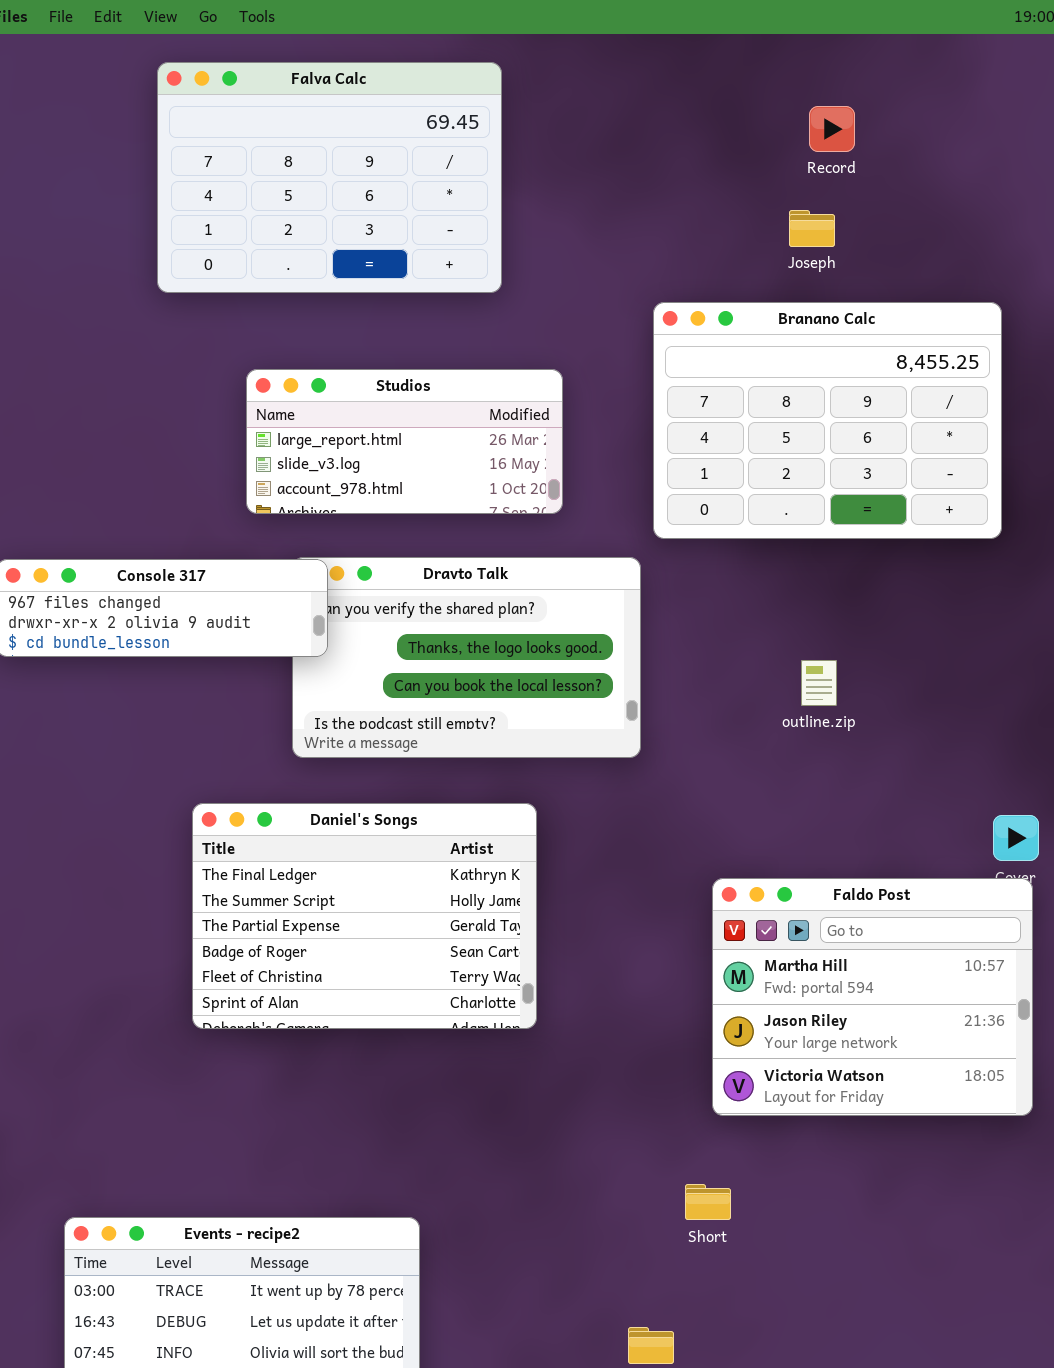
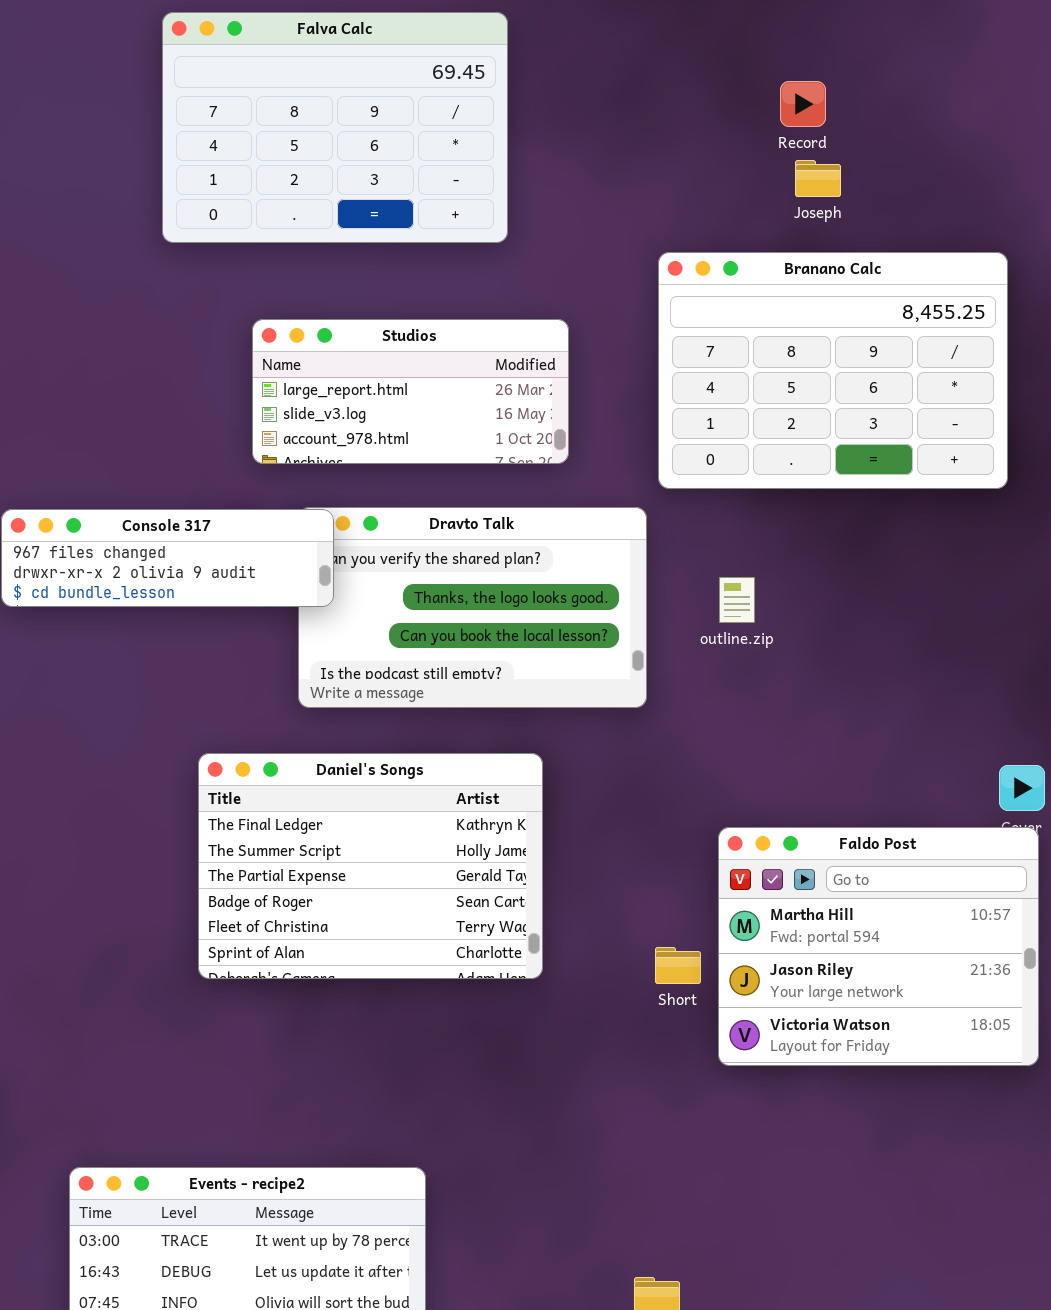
Record: [809,106,855,152] -> [780,81,826,127], moved
outline.zip: [801,660,837,706] -> [719,577,755,623], moved
Short: [685,1184,731,1220] -> [655,947,701,984], moved

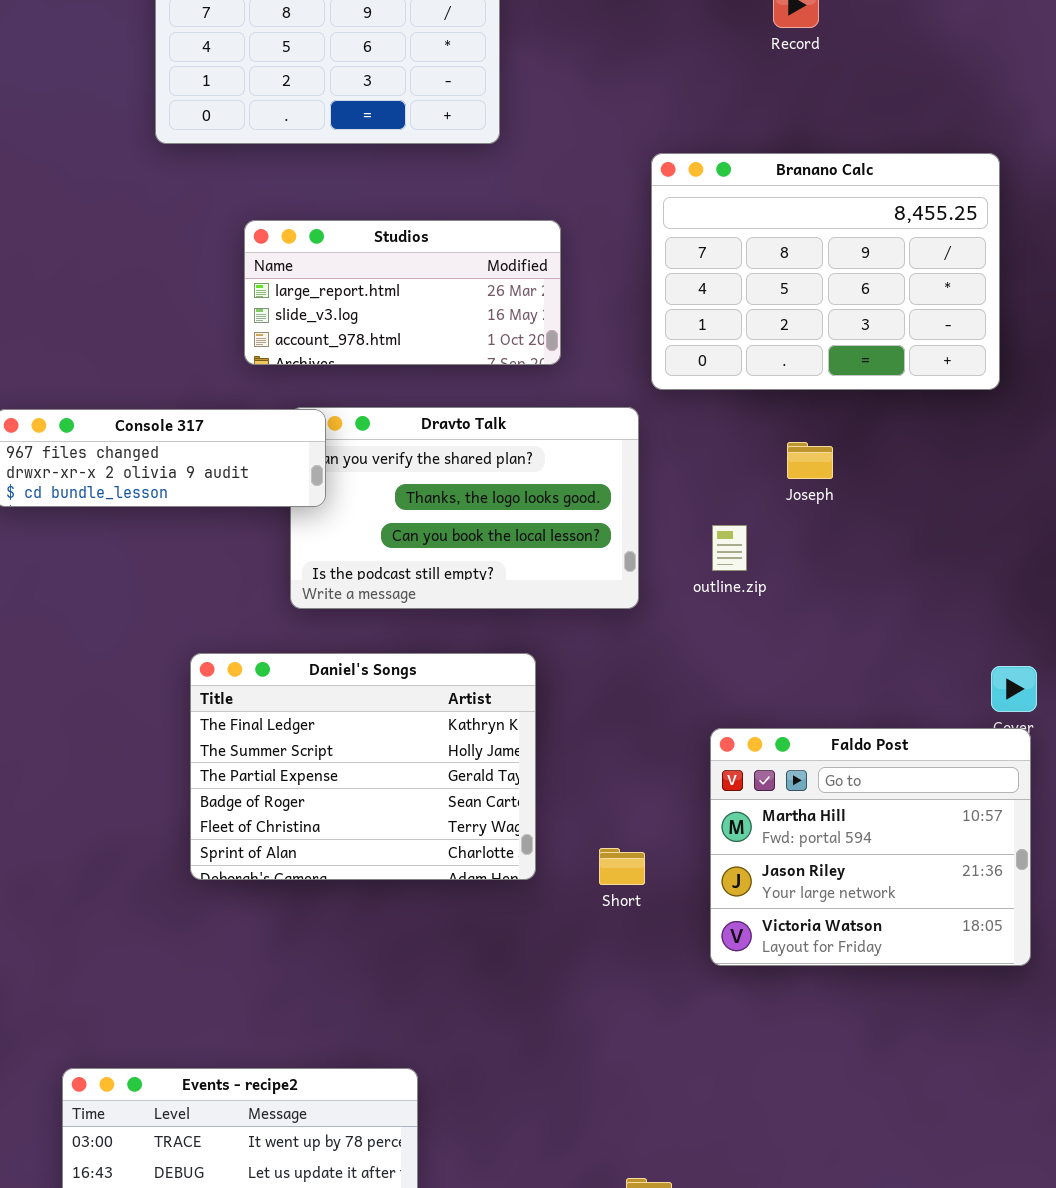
Joseph: [795,160,841,197] -> [787,442,833,479], moved
outline.zip: [719,577,755,623] -> [712,525,747,571], moved
Short: [655,947,701,984] -> [599,848,645,885], moved

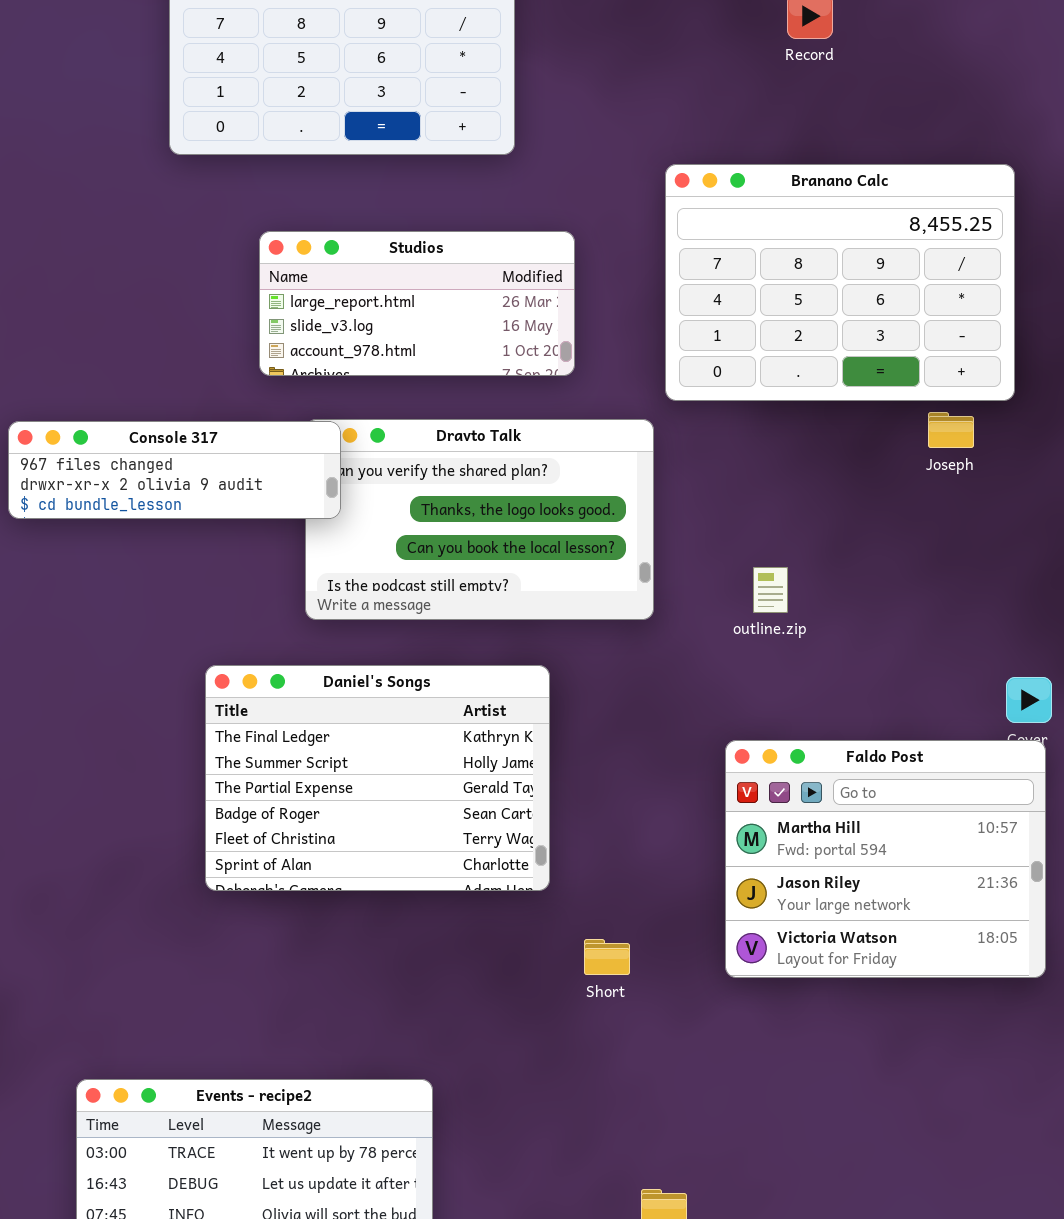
Joseph: [787,442,833,479] -> [928,412,974,448], moved
outline.zip: [712,525,747,571] -> [753,567,788,613], moved
Short: [599,848,645,885] -> [584,939,630,975], moved

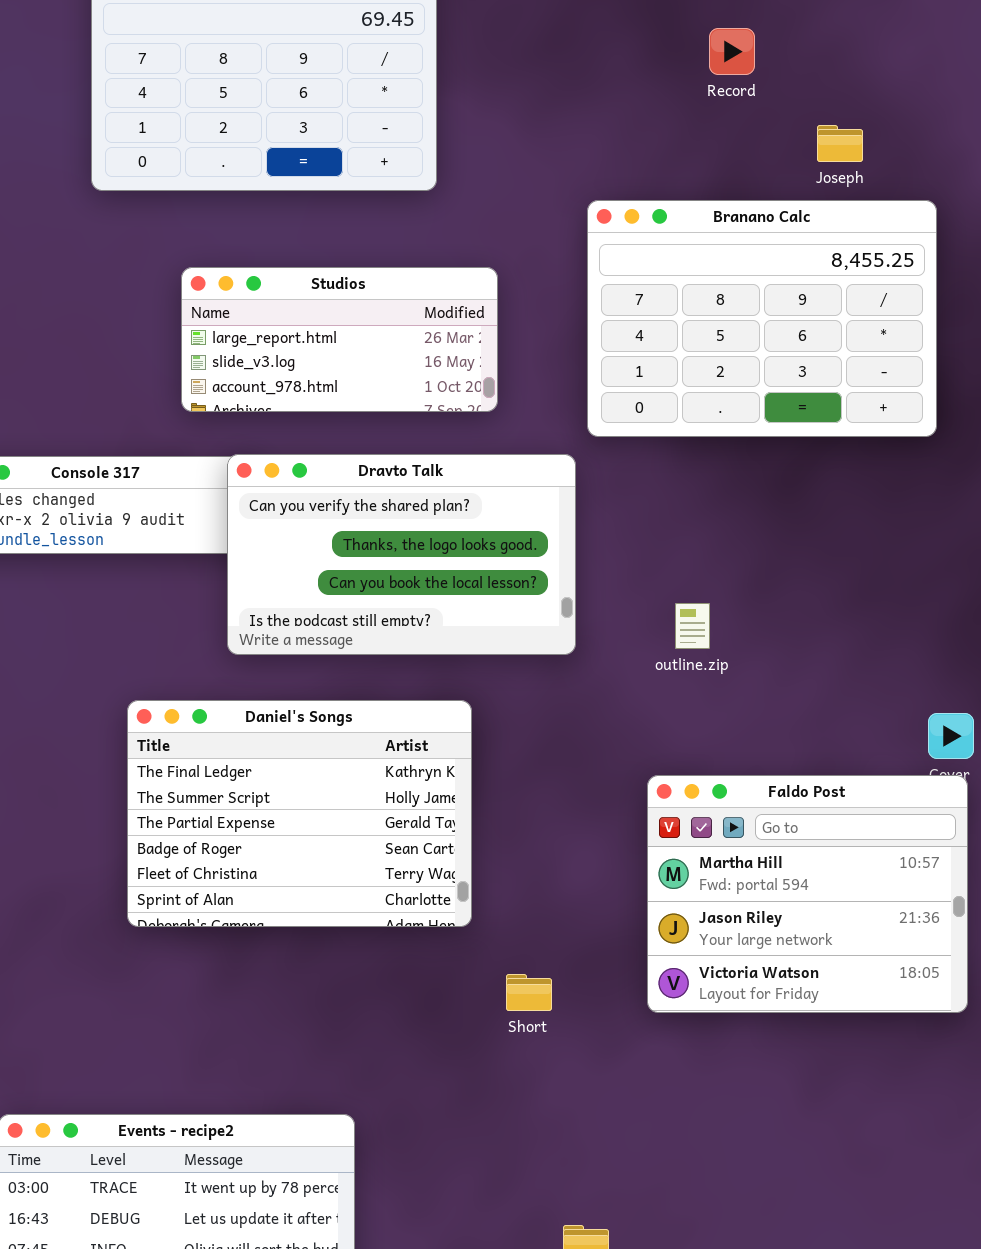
Joseph: [928,412,974,448] -> [817,125,863,162], moved
Dravto Talk: [305,419,654,620] -> [227,454,576,655], raised

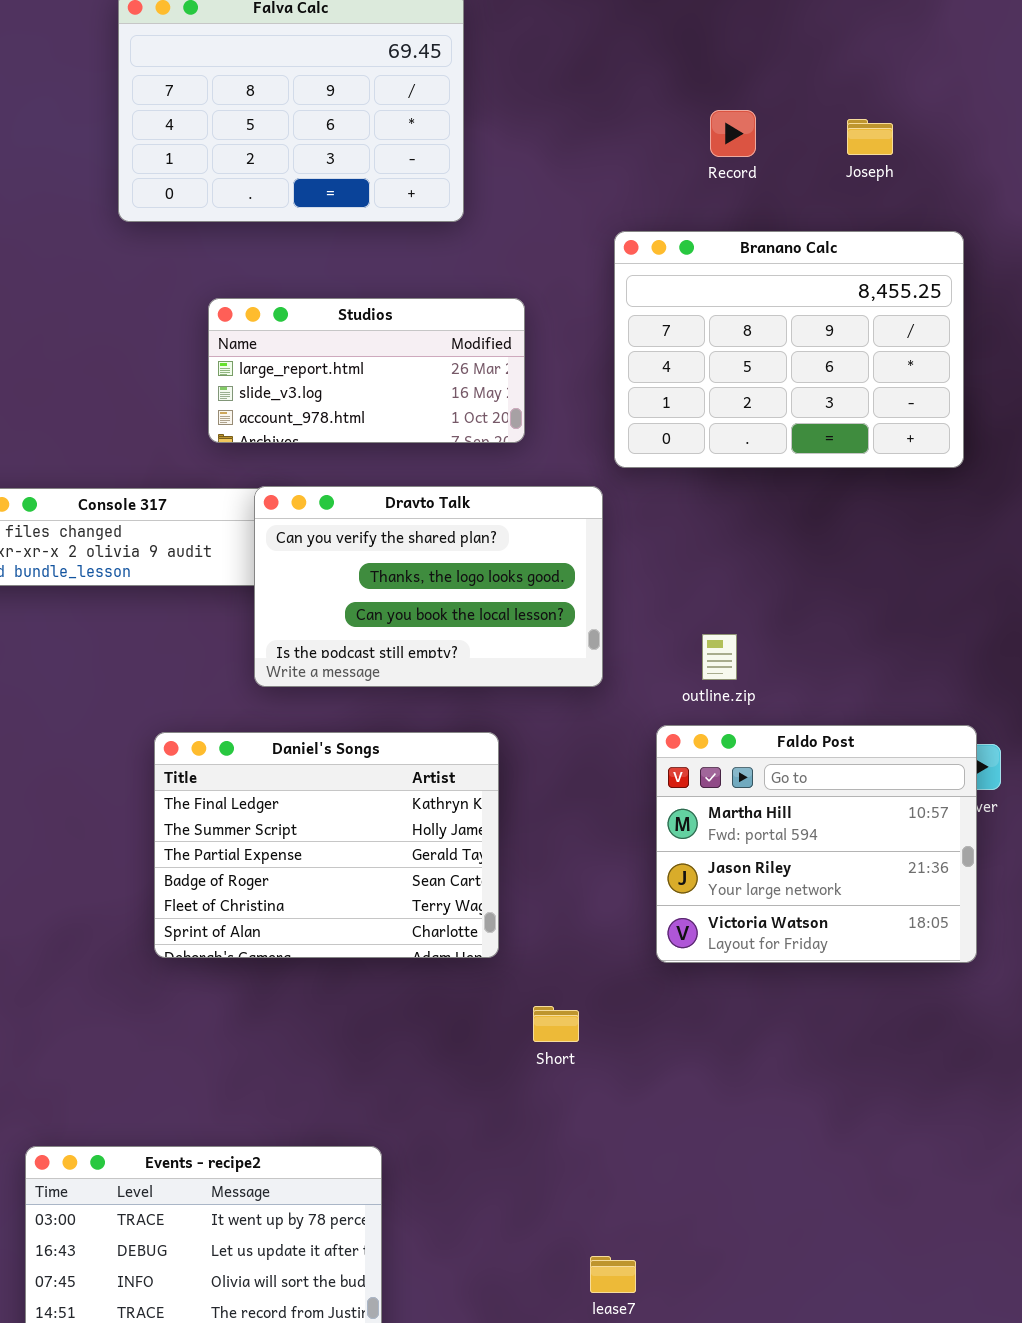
Record: [709,28,755,75] -> [710,110,756,157], moved
Joseph: [817,125,863,162] -> [847,119,893,155], moved
Faldo Post: [647,775,968,1013] -> [656,725,977,963], moved

